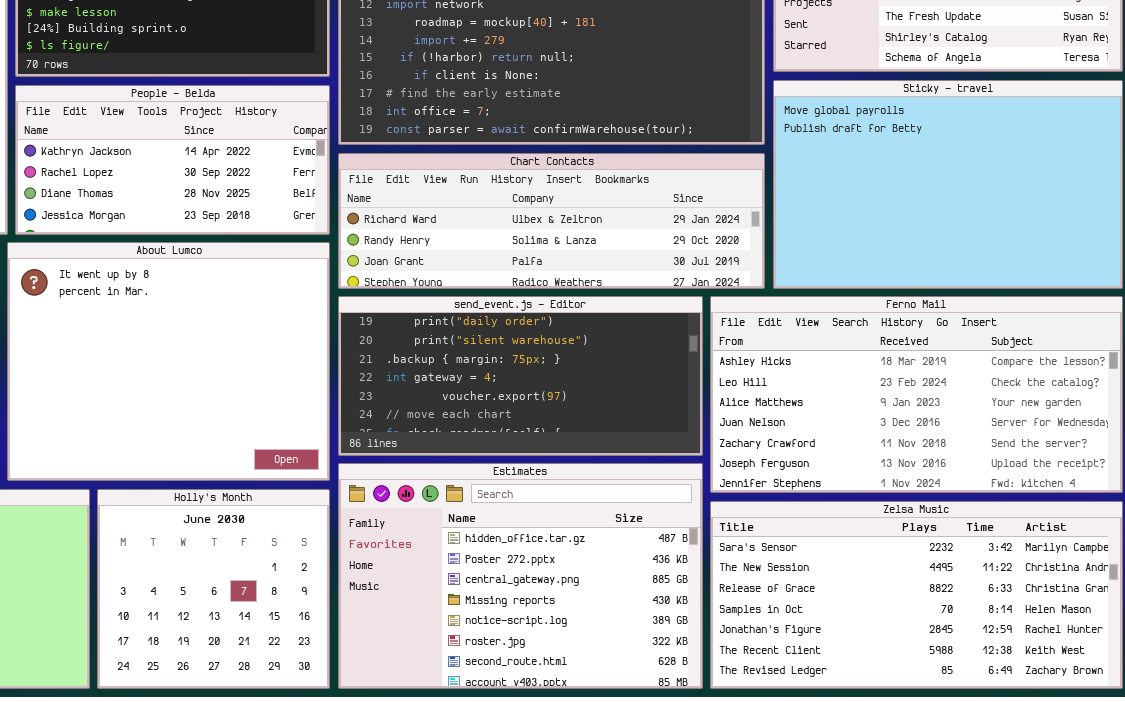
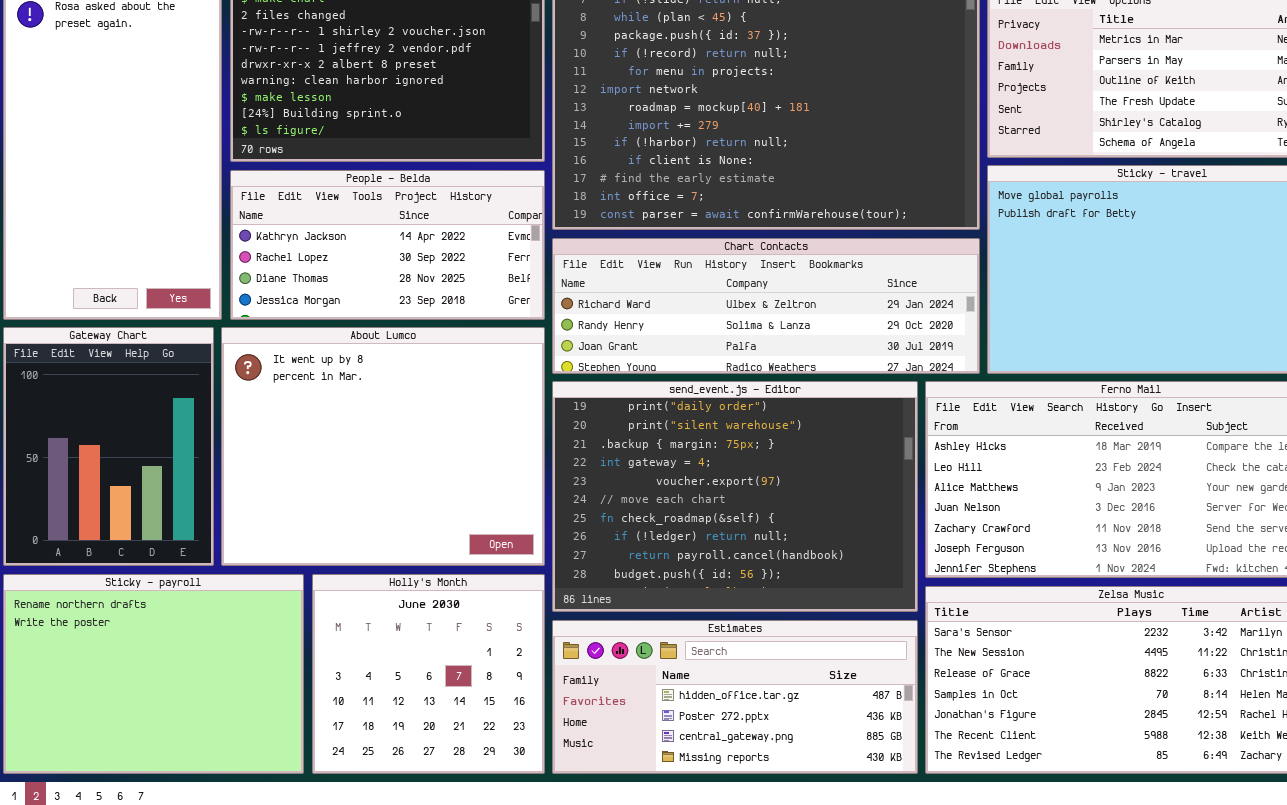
send_event.js - Editor: [338,296,703,456] -> [552,381,918,612], resized
Estimates: [338,463,703,689] -> [552,620,918,774], resized

